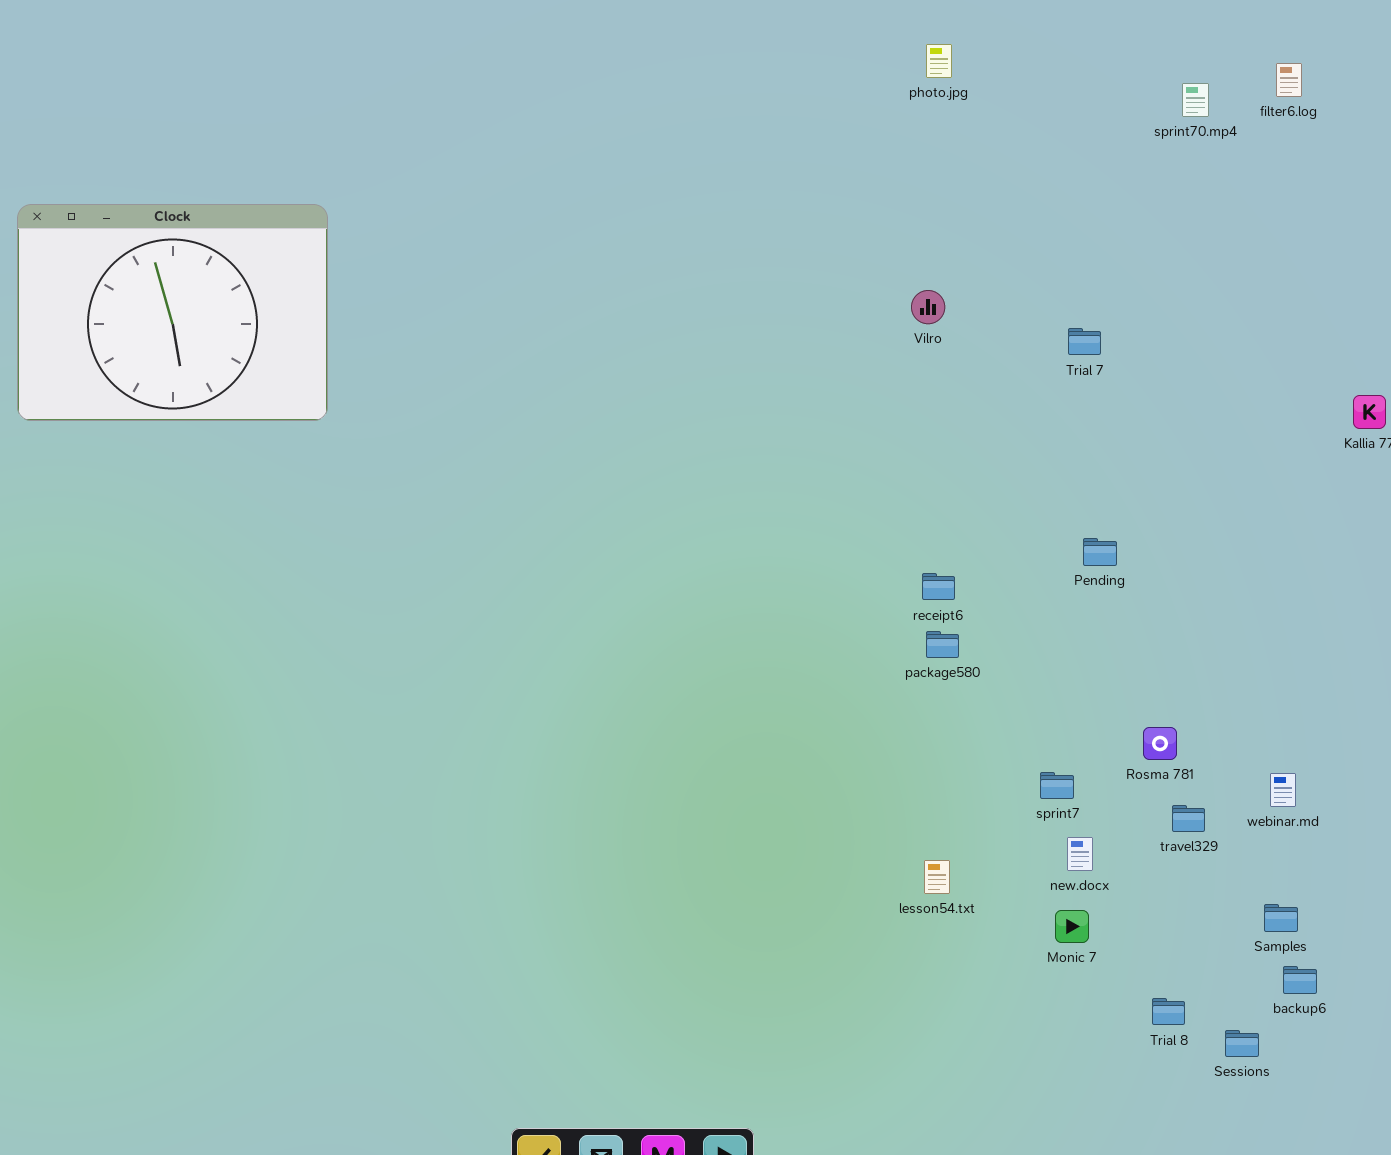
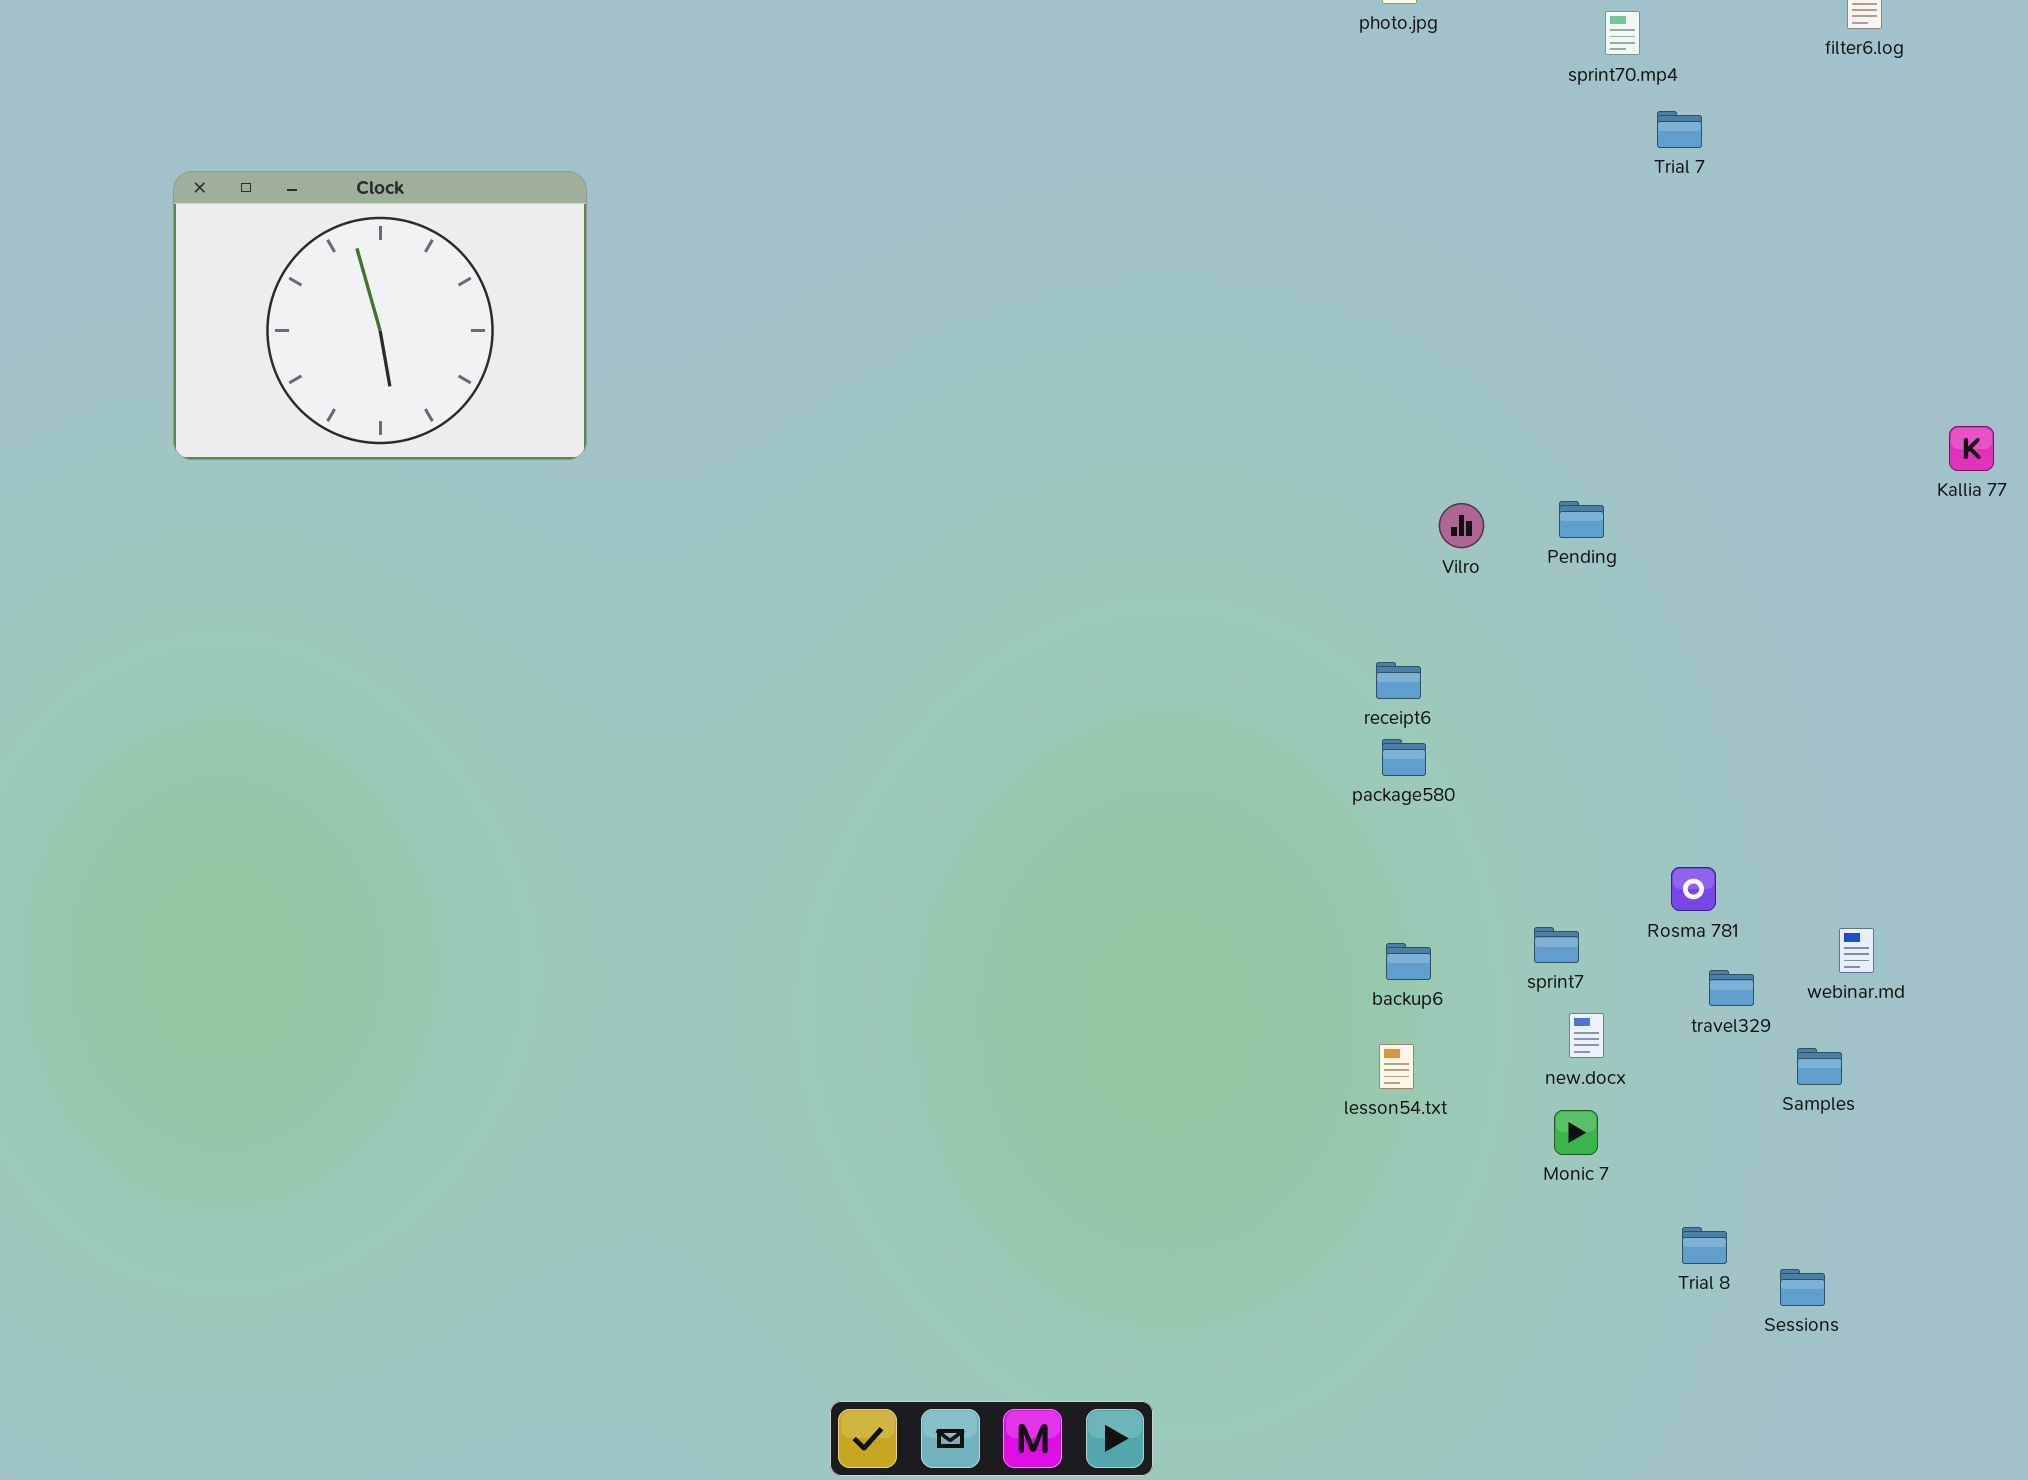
sprint70.mp4: [1182,83,1209,117] -> [1605,11,1640,55], moved
Vilro: [911,290,945,324] -> [1439,503,1484,548], moved
Trial 7: [1068,328,1101,355] -> [1657,111,1702,148], moved
Pending: [1083,538,1117,566] -> [1559,501,1604,538], moved
Samples: [1264,904,1298,932] -> [1797,1048,1842,1085], moved
backup6: [1283,966,1317,994] -> [1386,943,1431,980], moved

